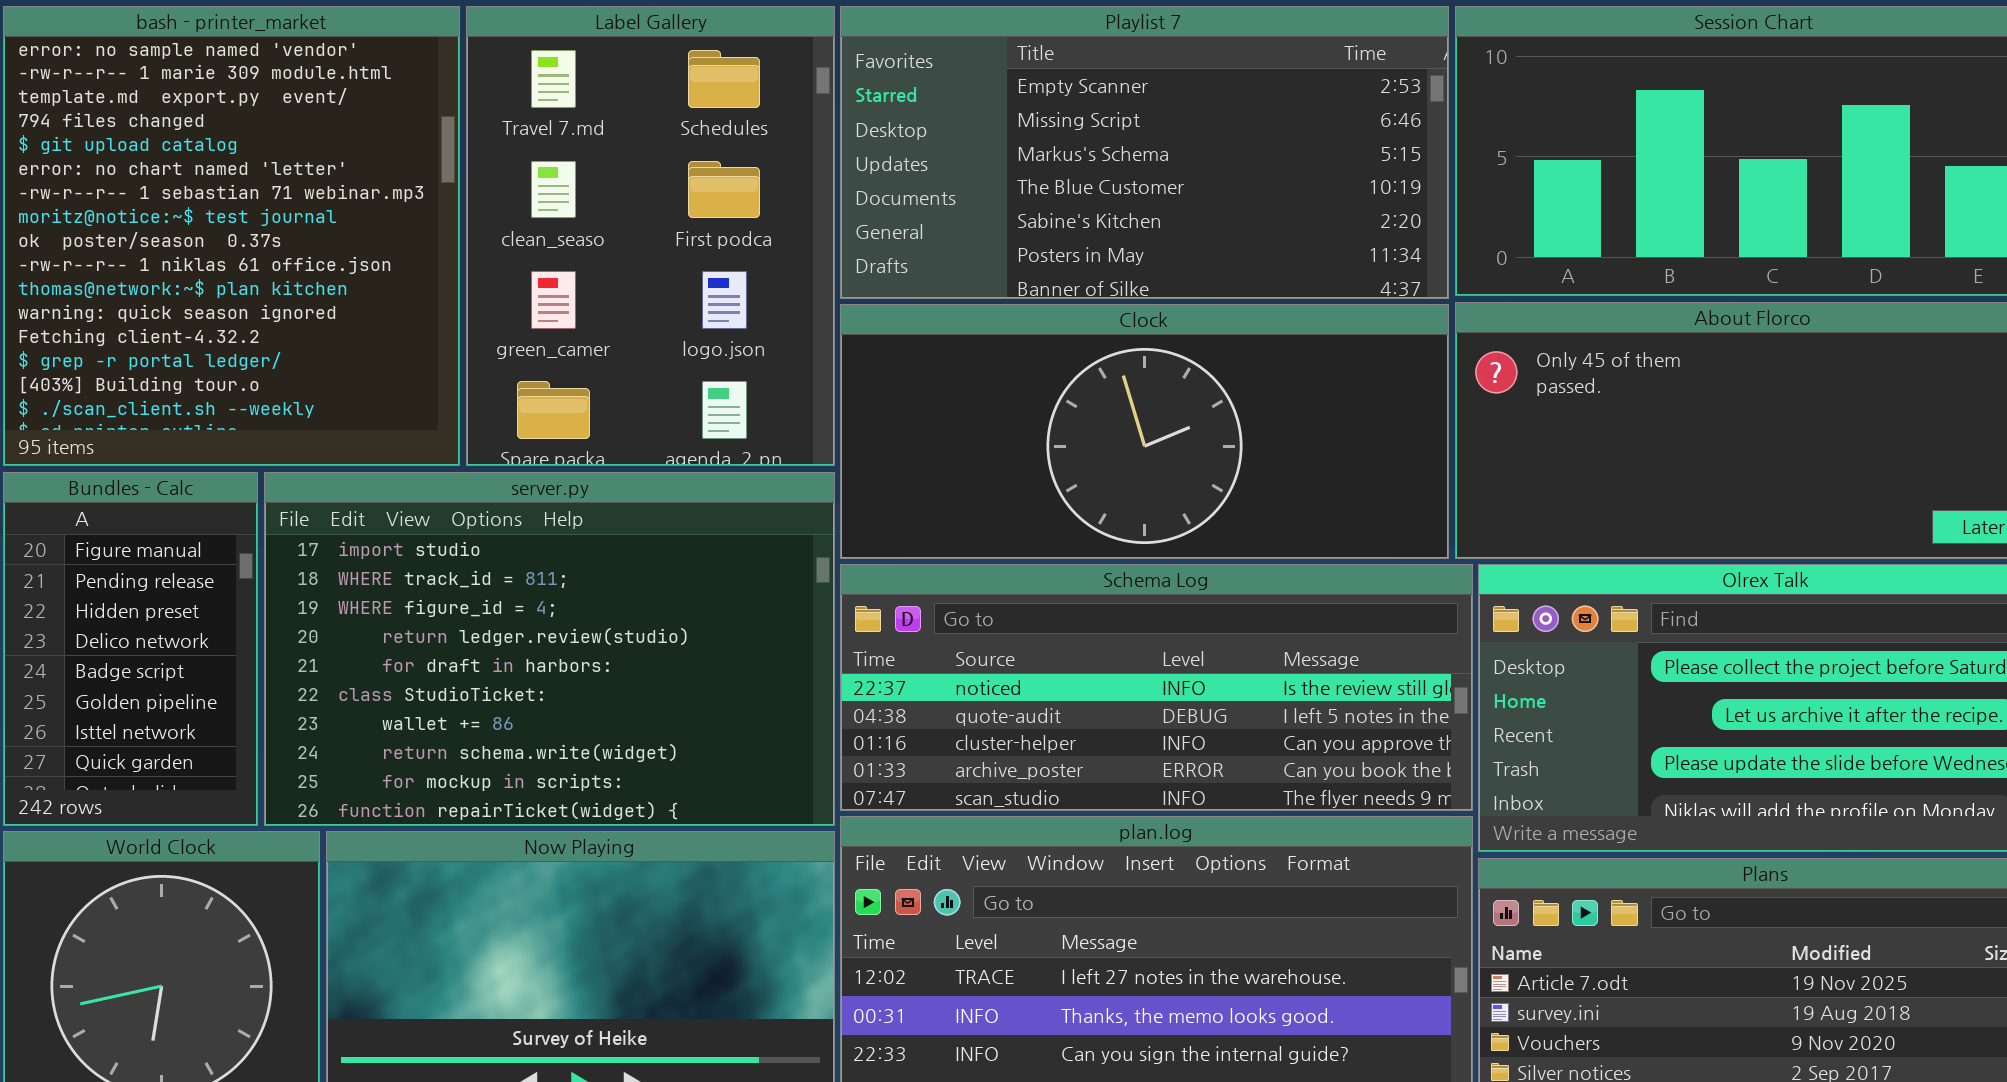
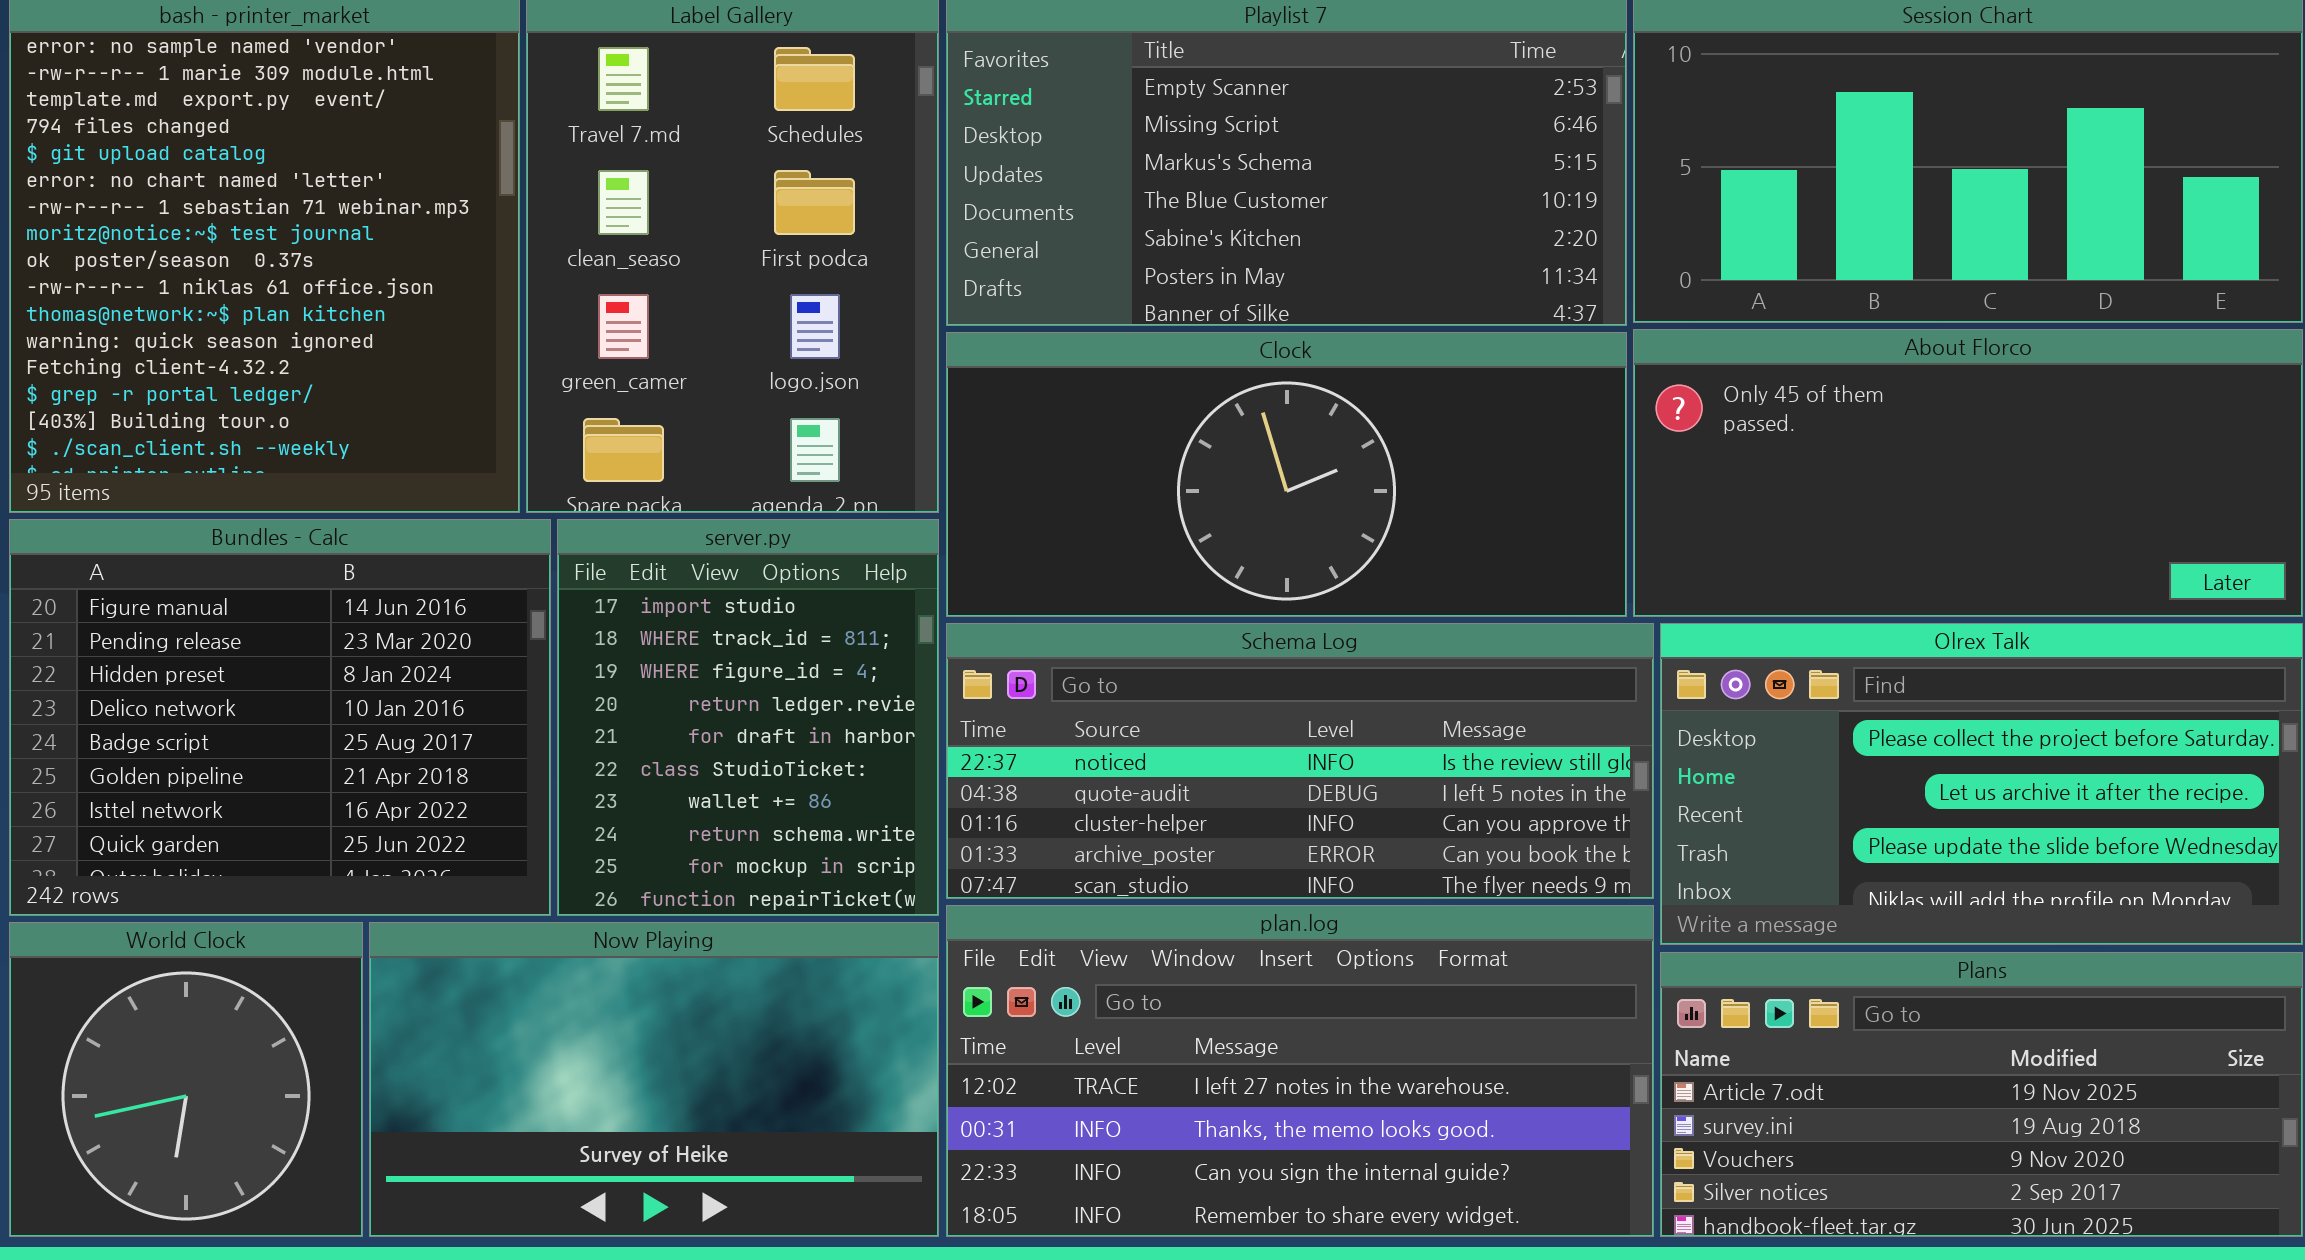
Bundles - Calc: [3,472,258,826] -> [9,519,551,916], resized
server.py: [264,472,835,826] -> [557,519,939,916], resized

